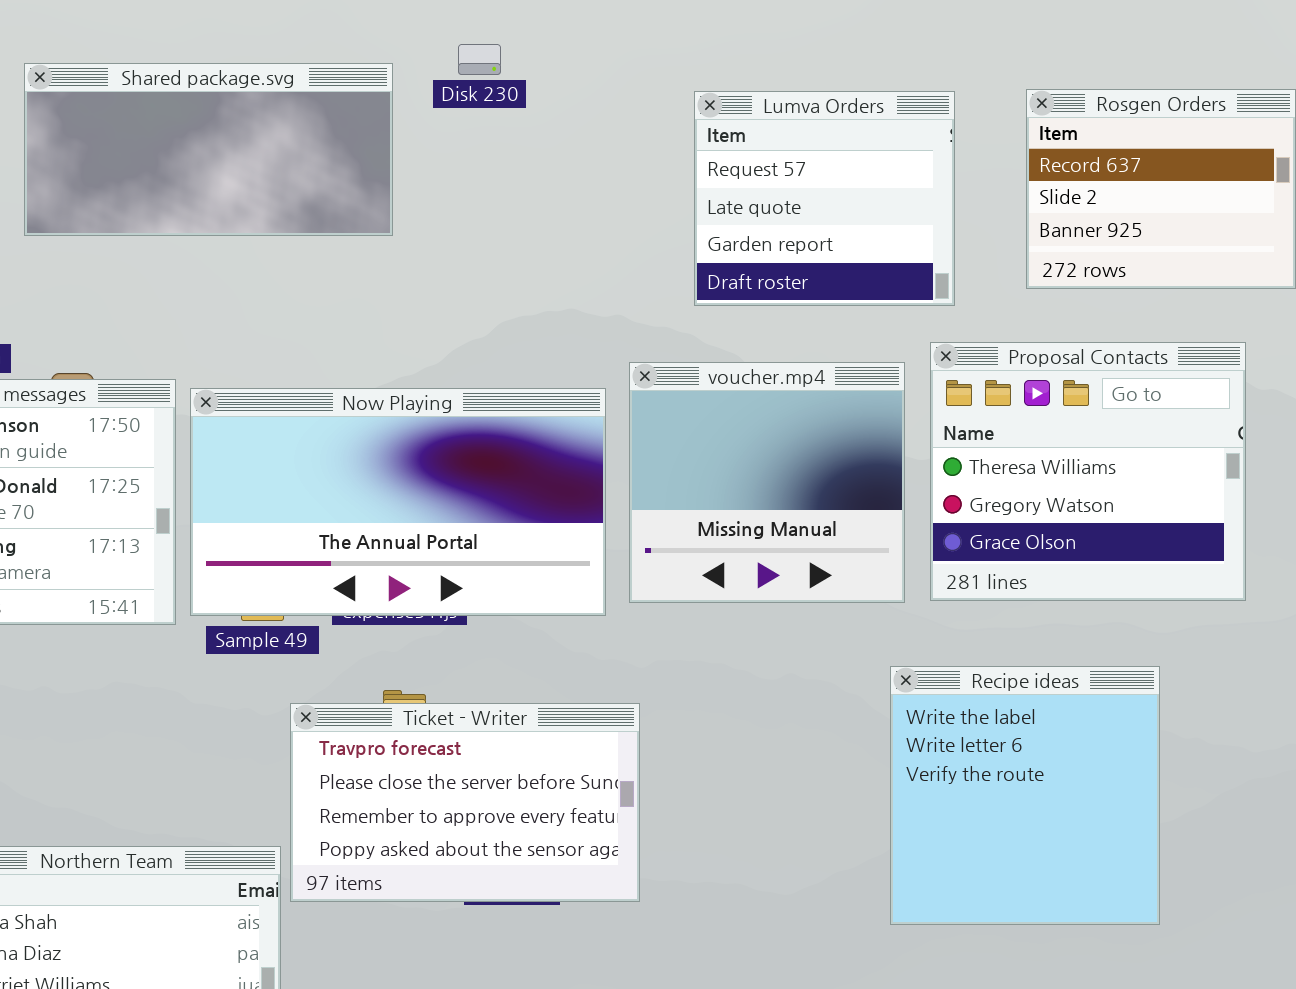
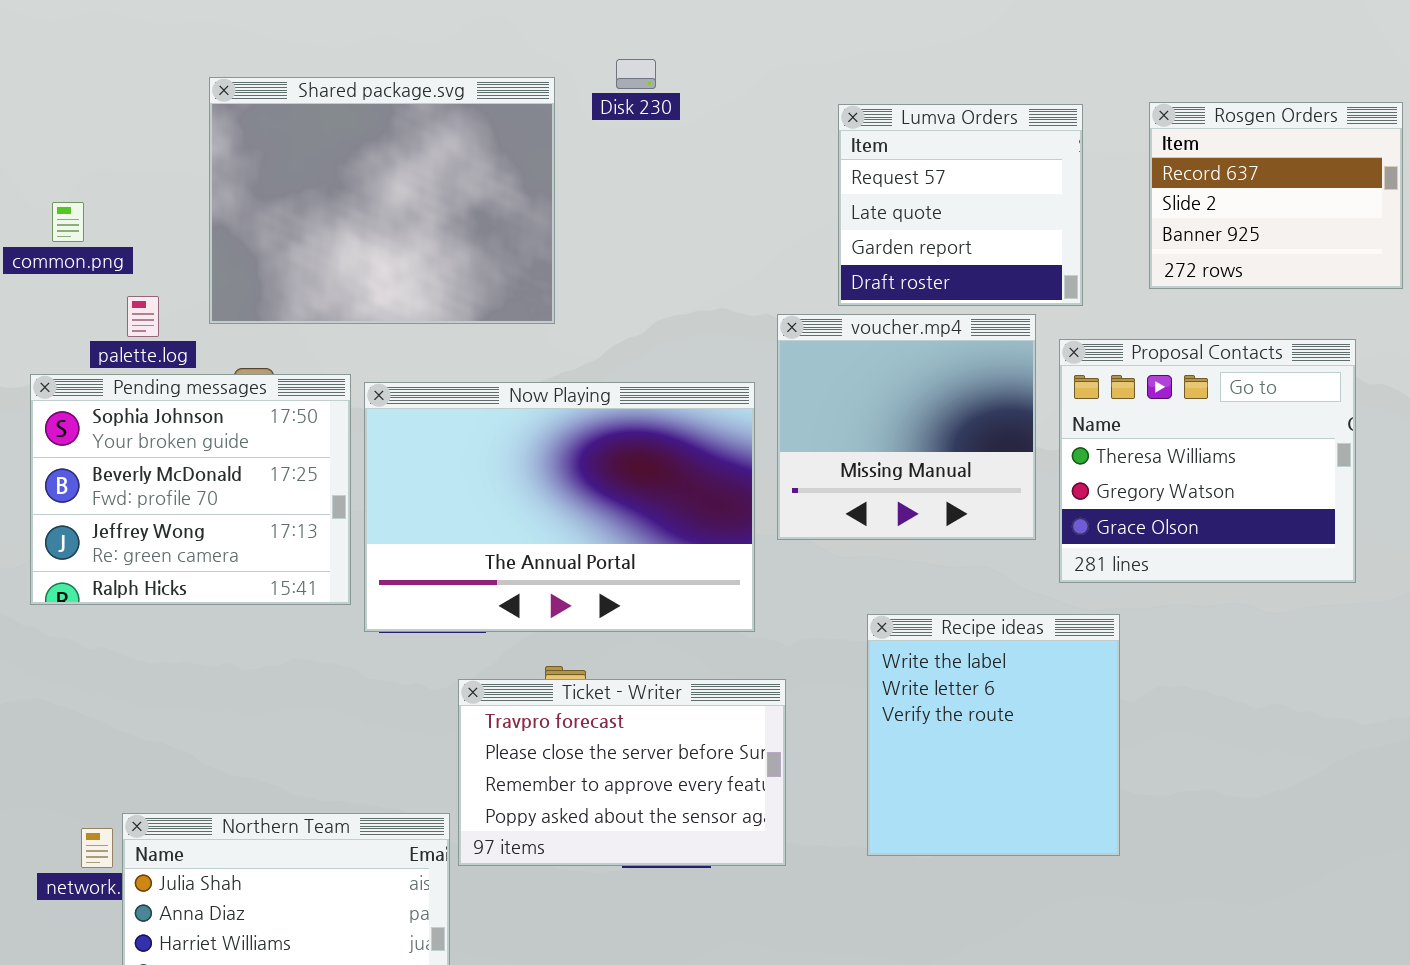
Shared package.svg: [24,63,393,236] -> [209,77,555,324], resized
voucher.mp4: [629,362,905,603] -> [777,314,1036,540], moved
Now Playing: [190,388,606,616] -> [364,382,755,632], resized
Recipe ideas: [890,666,1160,925] -> [867,614,1120,856], moved

